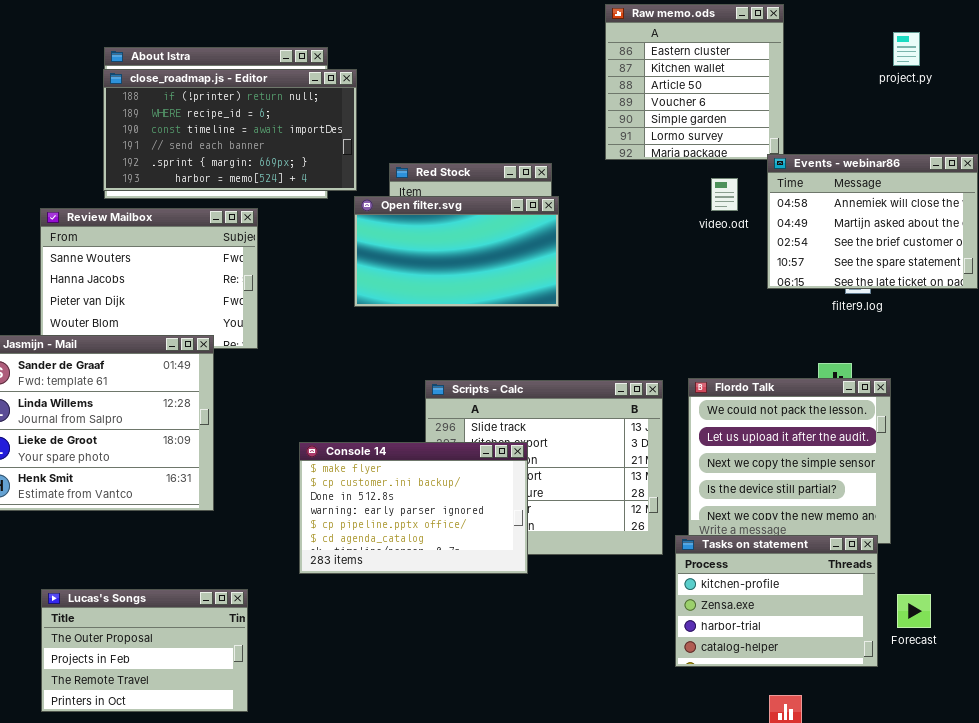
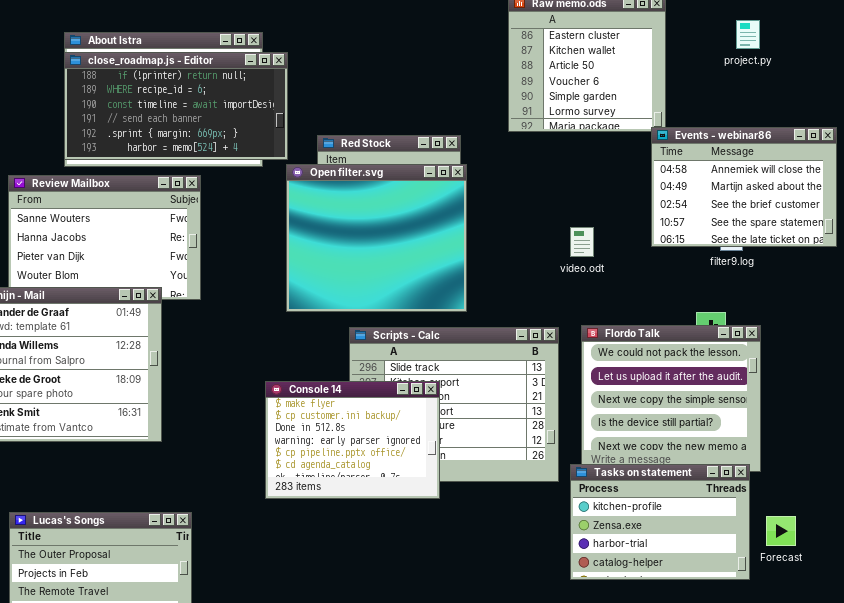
project.py: [893,32,920,66] -> [736,20,760,49], moved
video.odt: [711,178,738,211] -> [570,227,594,257], moved
Open filter.svg: [354,196,559,307] -> [286,164,467,312], resized
Console 14: [299,442,528,574] -> [265,381,440,499], resized

